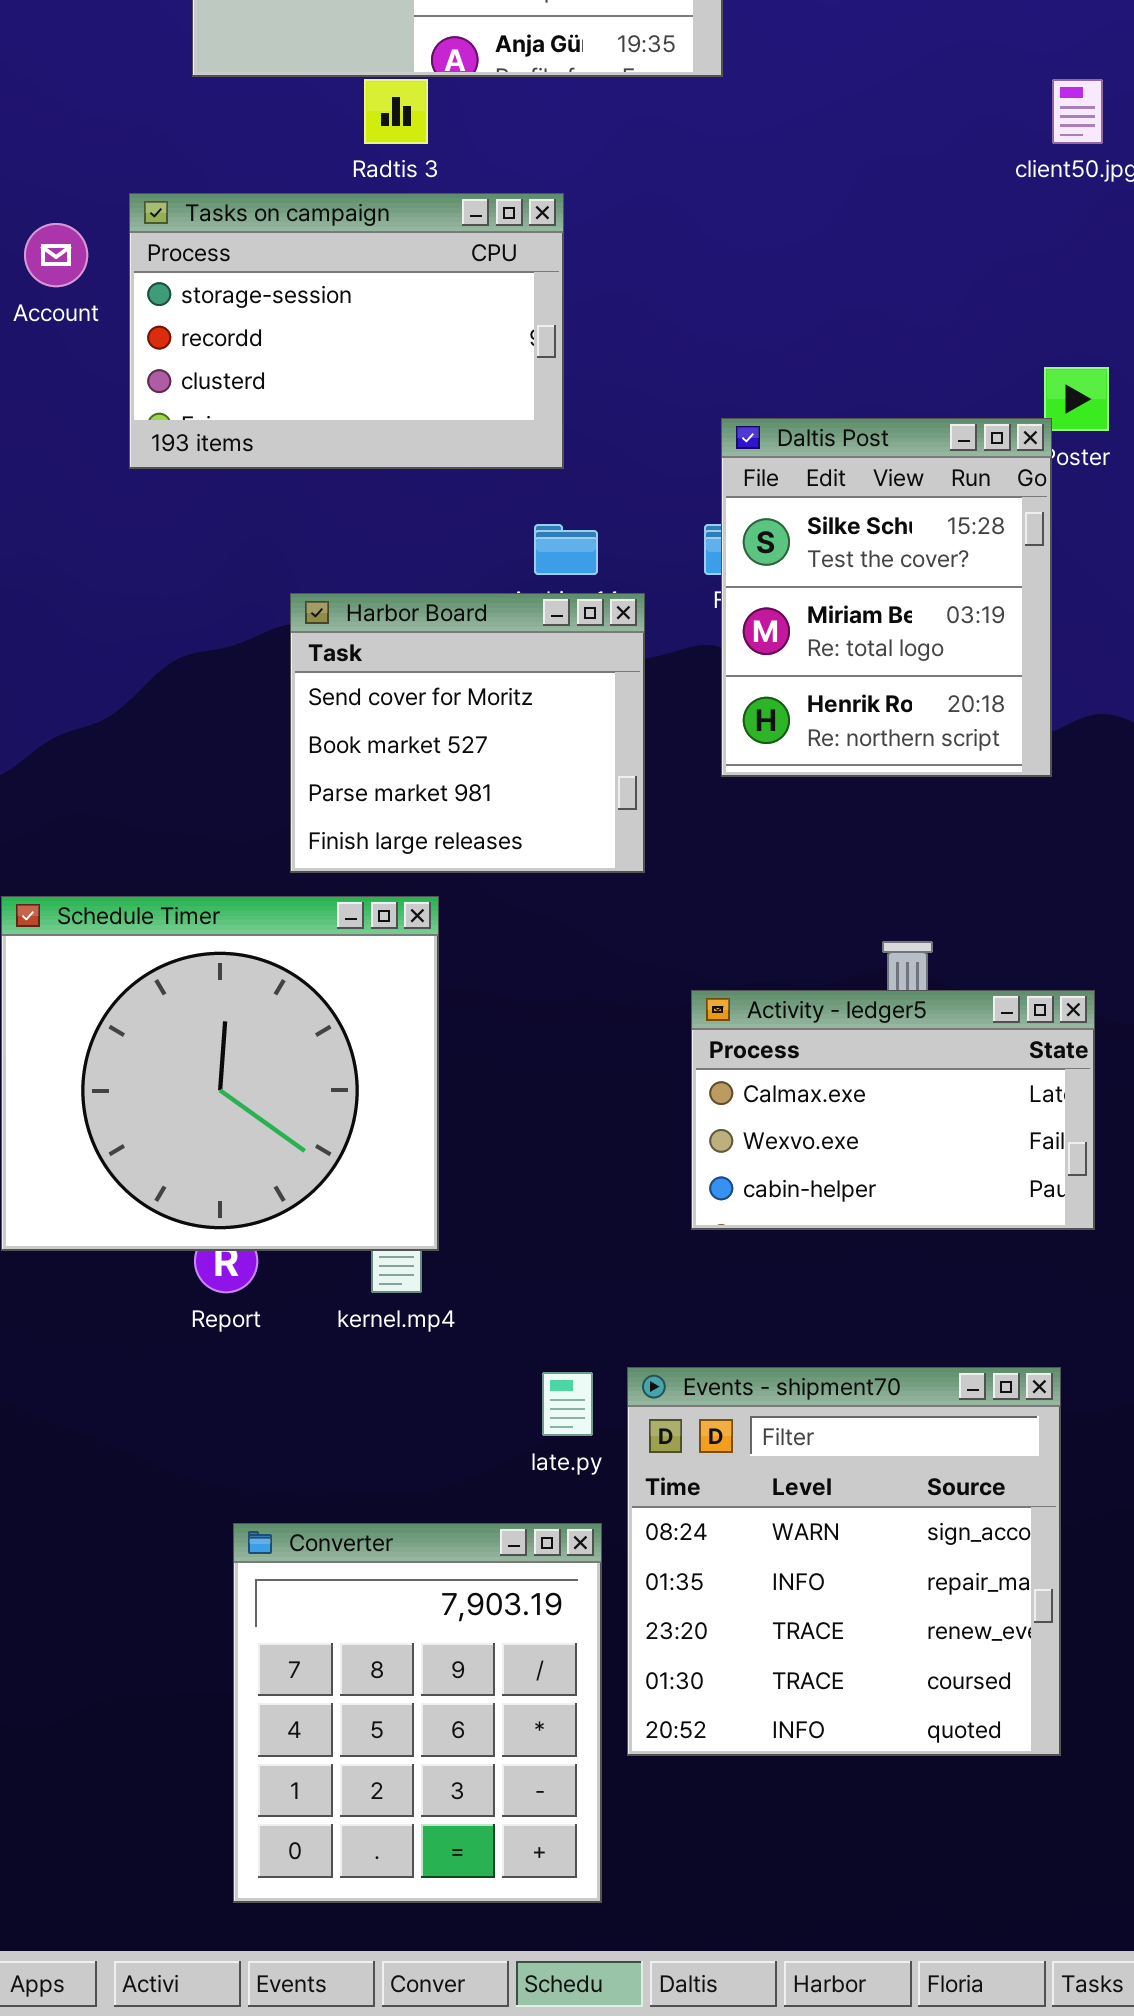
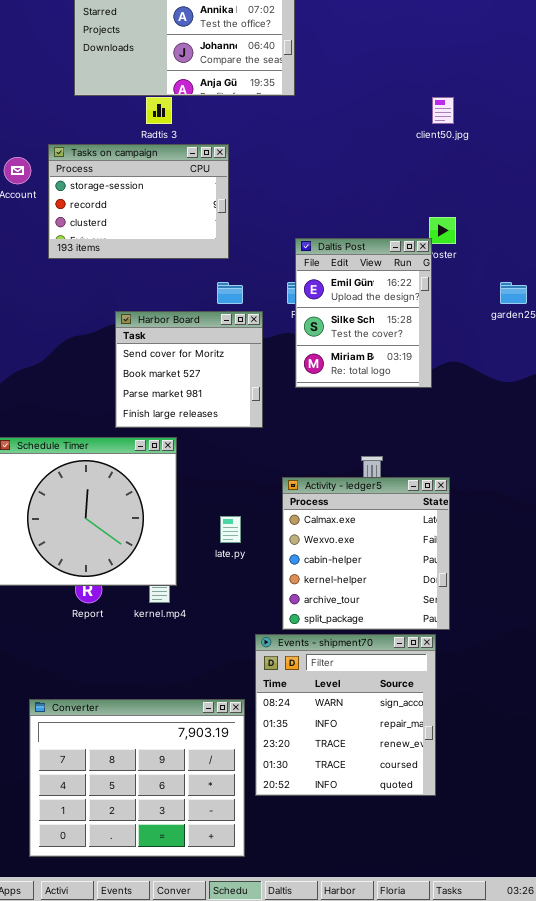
Daltis Post: [721,418,1052,777] -> [295,238,432,388], scrolled up 1 row
Activity - ledger5: [691,990,1095,1230] -> [282,477,450,630], resized
late.py: [542,1372,593,1436] -> [220,516,241,543], moved
Converter: [233,1523,602,1903] -> [29,699,245,857], resized

